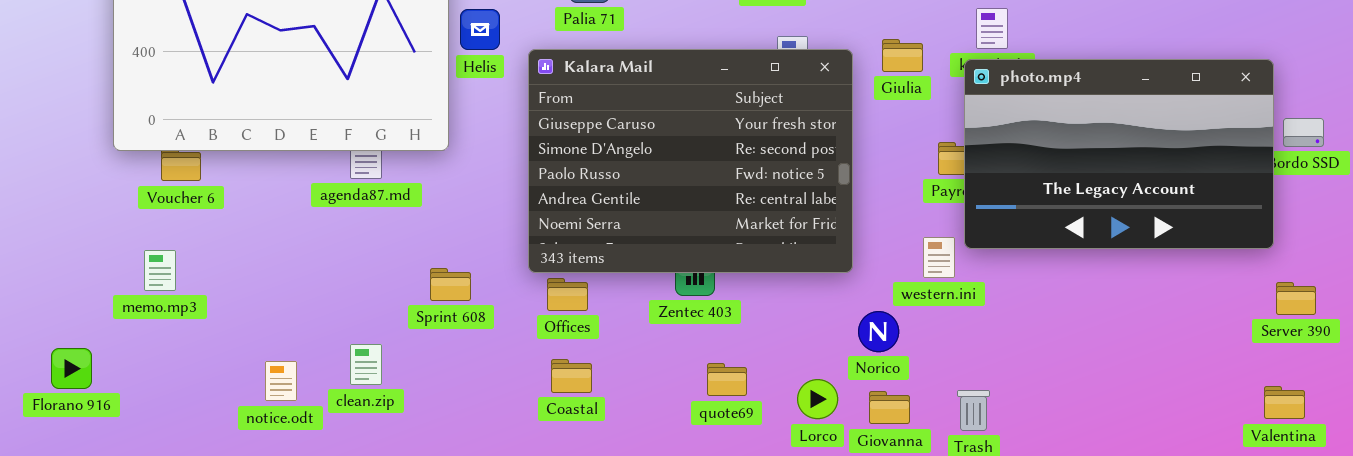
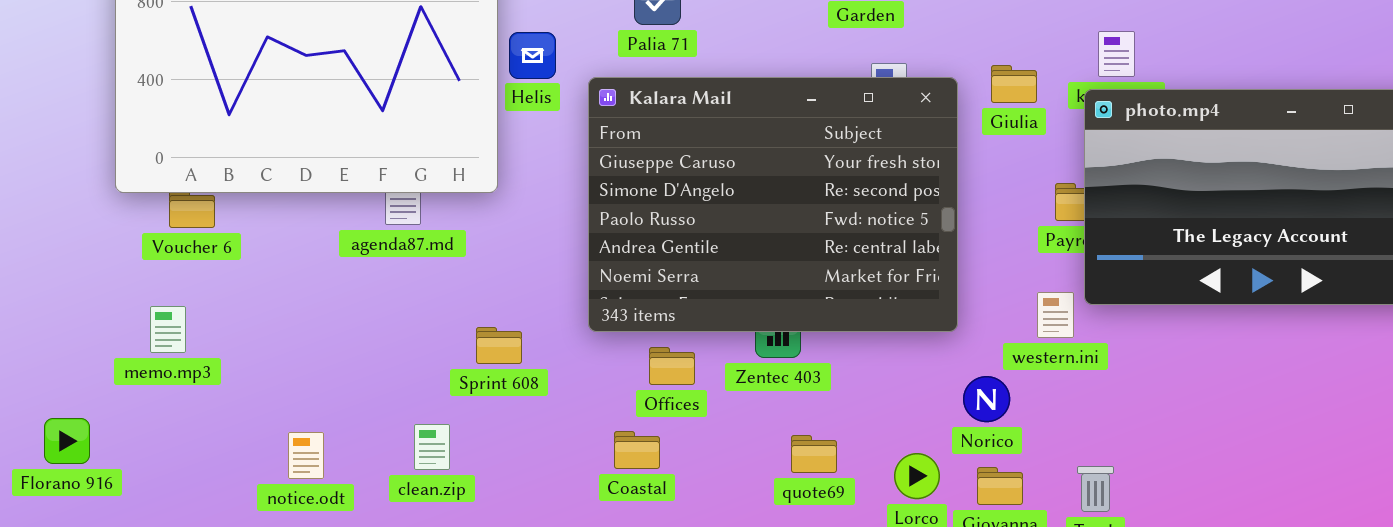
Offices: [547,278,588,311] -> [649,347,695,385], moved
clean.zip: [350,344,382,385] -> [414,424,450,470], moved

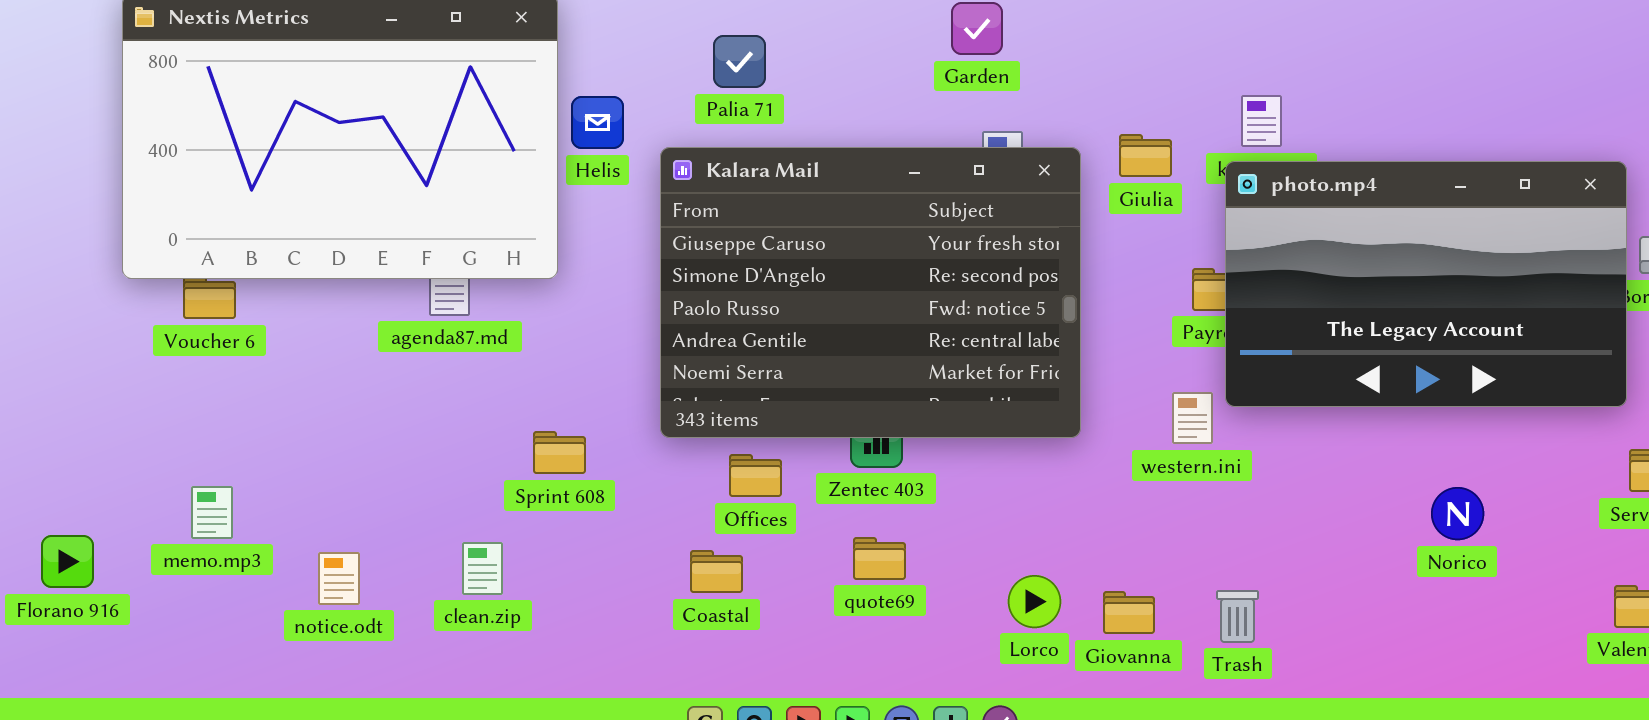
memo.mp3: [150,306,186,353] -> [191,486,233,539], moved
Norico: [963,376,1010,422] -> [1431,487,1484,540], moved
quote69: [791,435,837,473] -> [853,537,906,580], moved

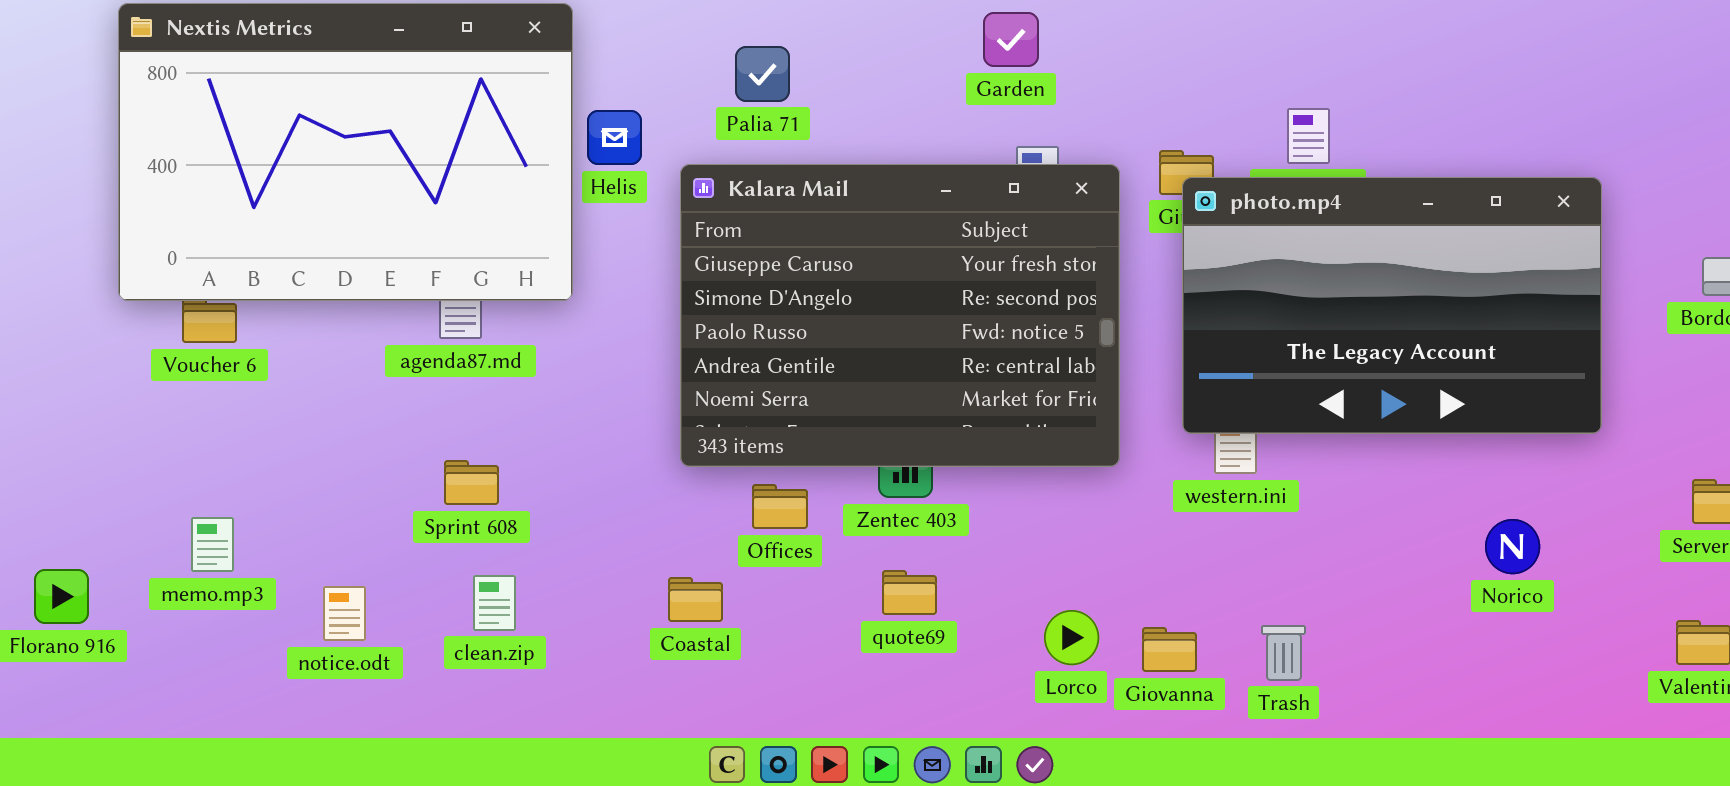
photo.mp4: [1225,161,1627,407] -> [1182,177,1602,434], moved
Sprint 608: [533,431,586,474] -> [444,460,499,505], moved
Coastal: [690,550,743,593] -> [668,577,723,622], moved

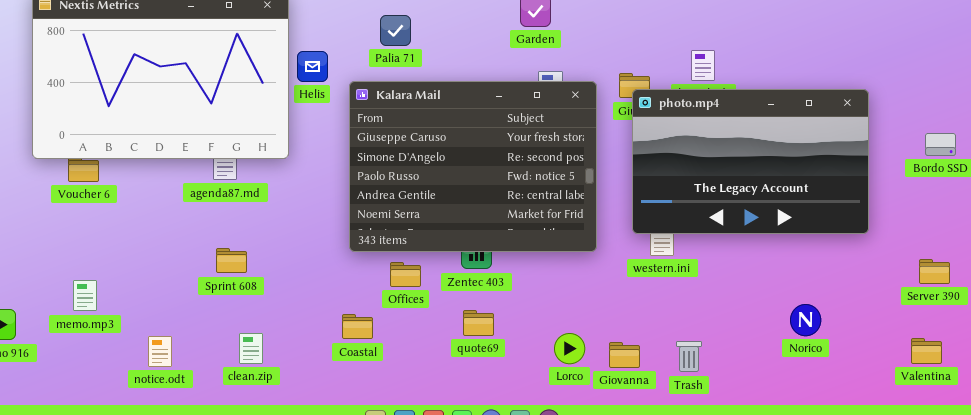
Norico: [1485,519,1540,574] -> [790,304,821,336], moved
clean.zip: [473,575,516,631] -> [239,333,263,364], moved
notice.odt: [323,586,366,641] -> [148,336,172,367], moved

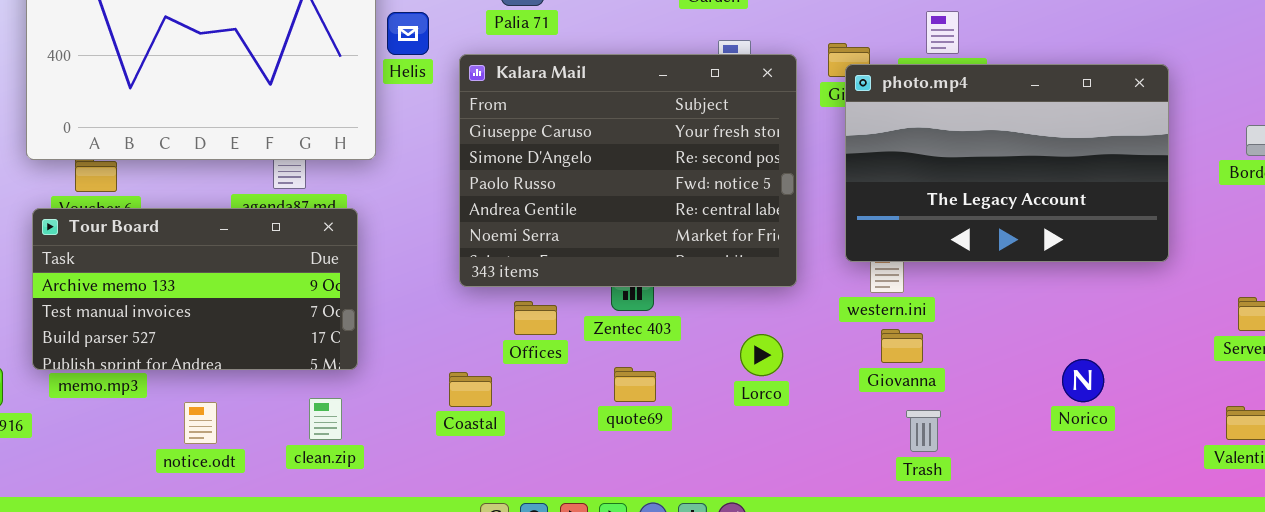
Tour Board: none -> [32,208,358,370], opened
Lorco: [554,333,585,364] -> [740,334,783,376], moved
Giovanna: [609,342,640,368] -> [881,329,923,363], moved

